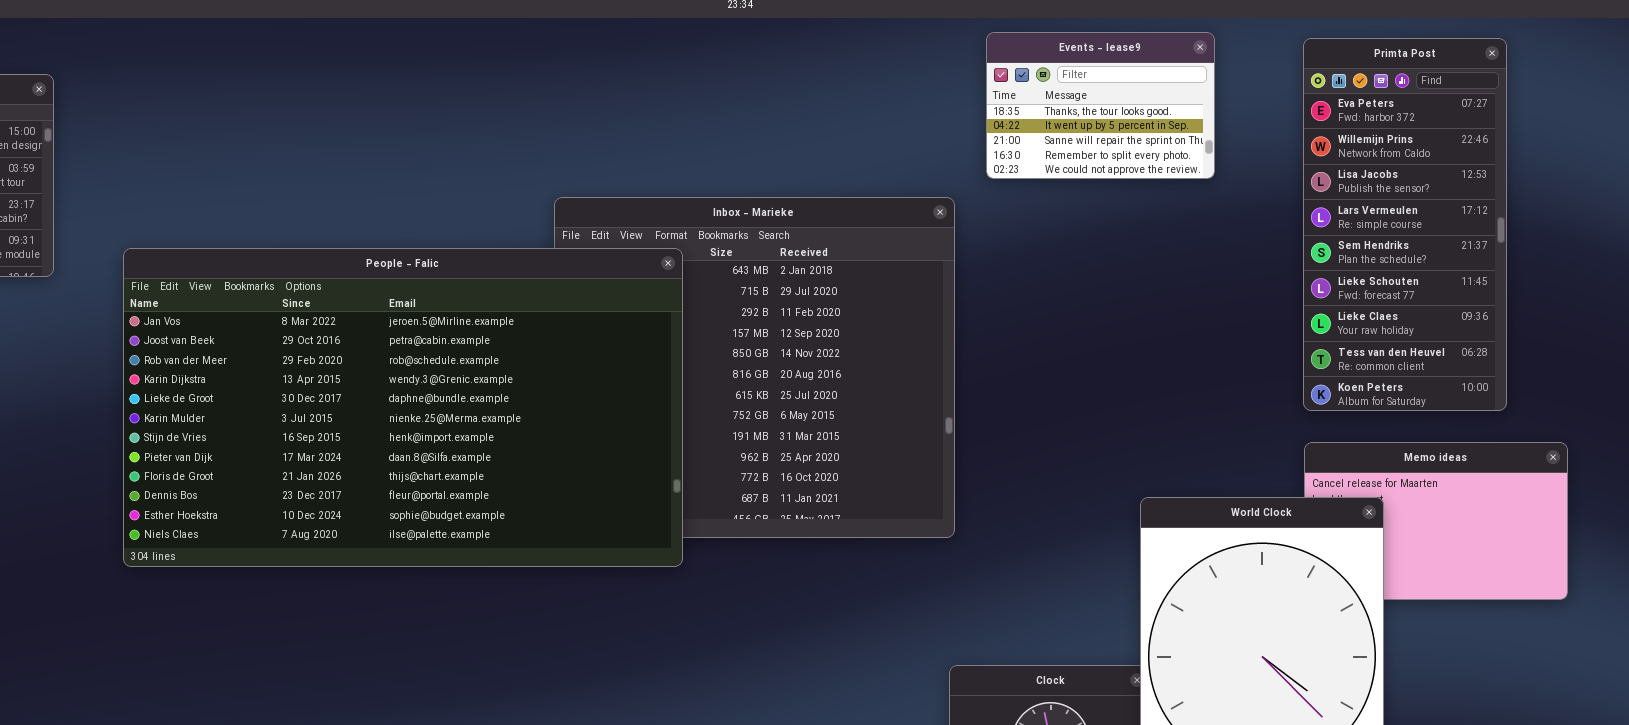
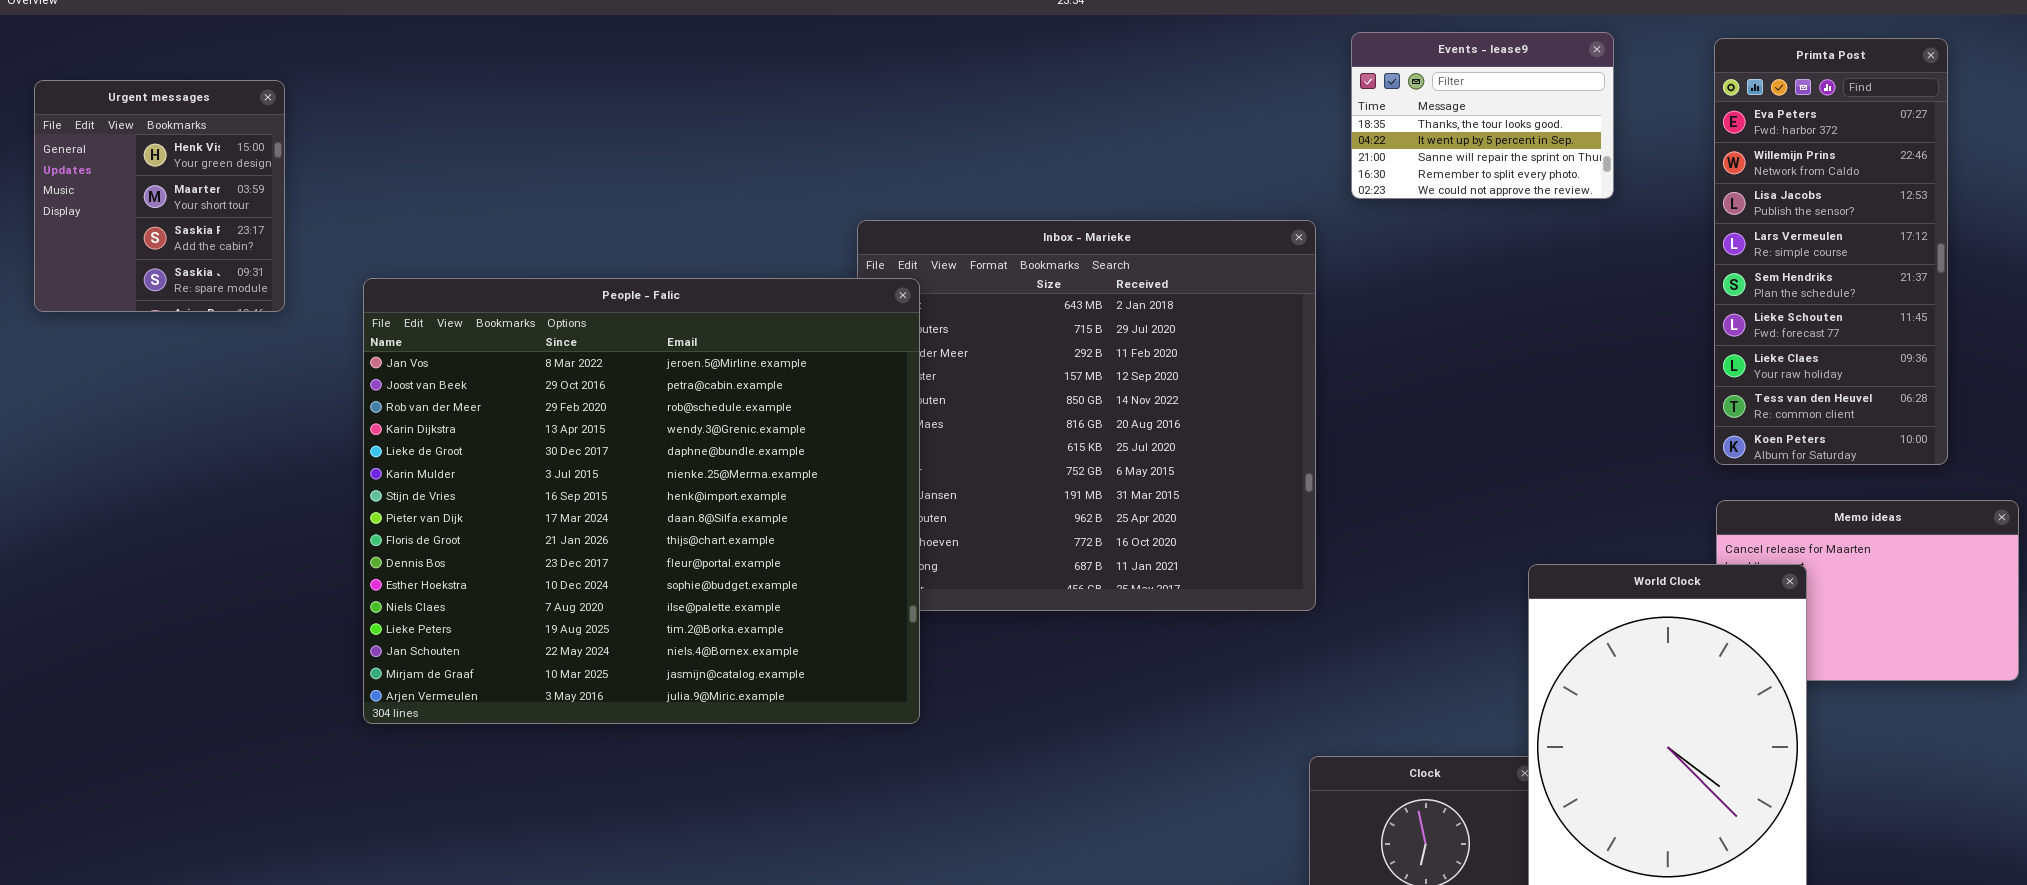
People - Falic: [123,248,683,567] -> [363,278,920,724], resized

